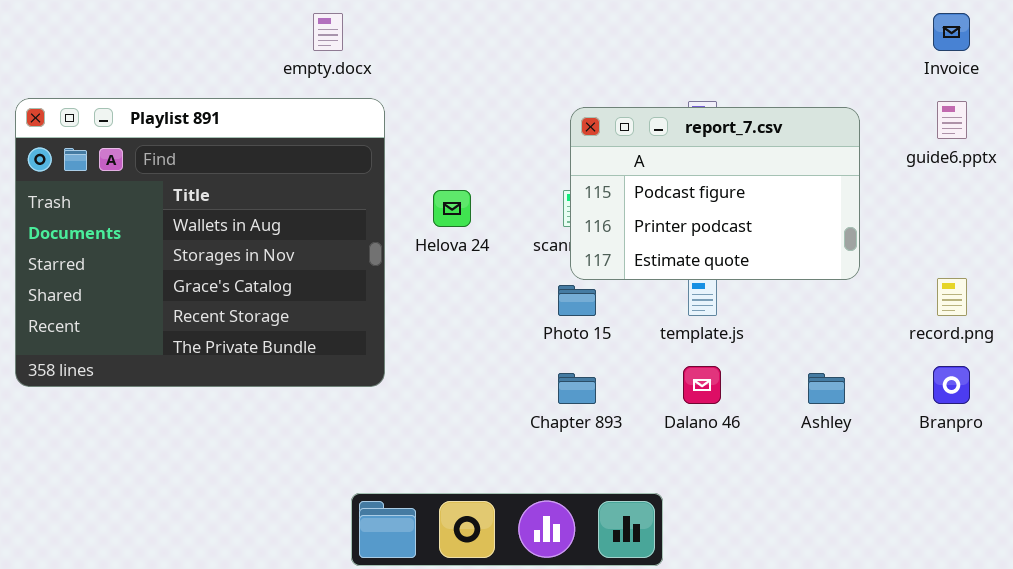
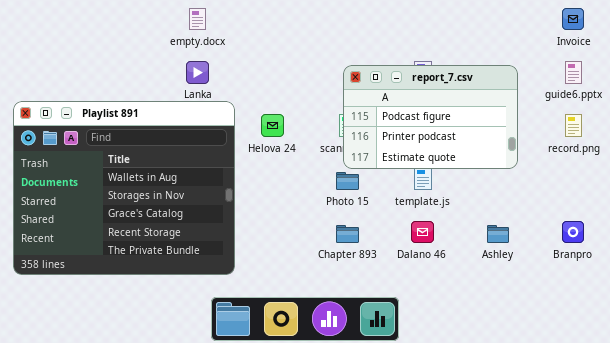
Playlist 891: [15,98,385,387] -> [13,101,235,275], moved
record.png: [937,278,967,316] -> [565,114,582,137], moved

